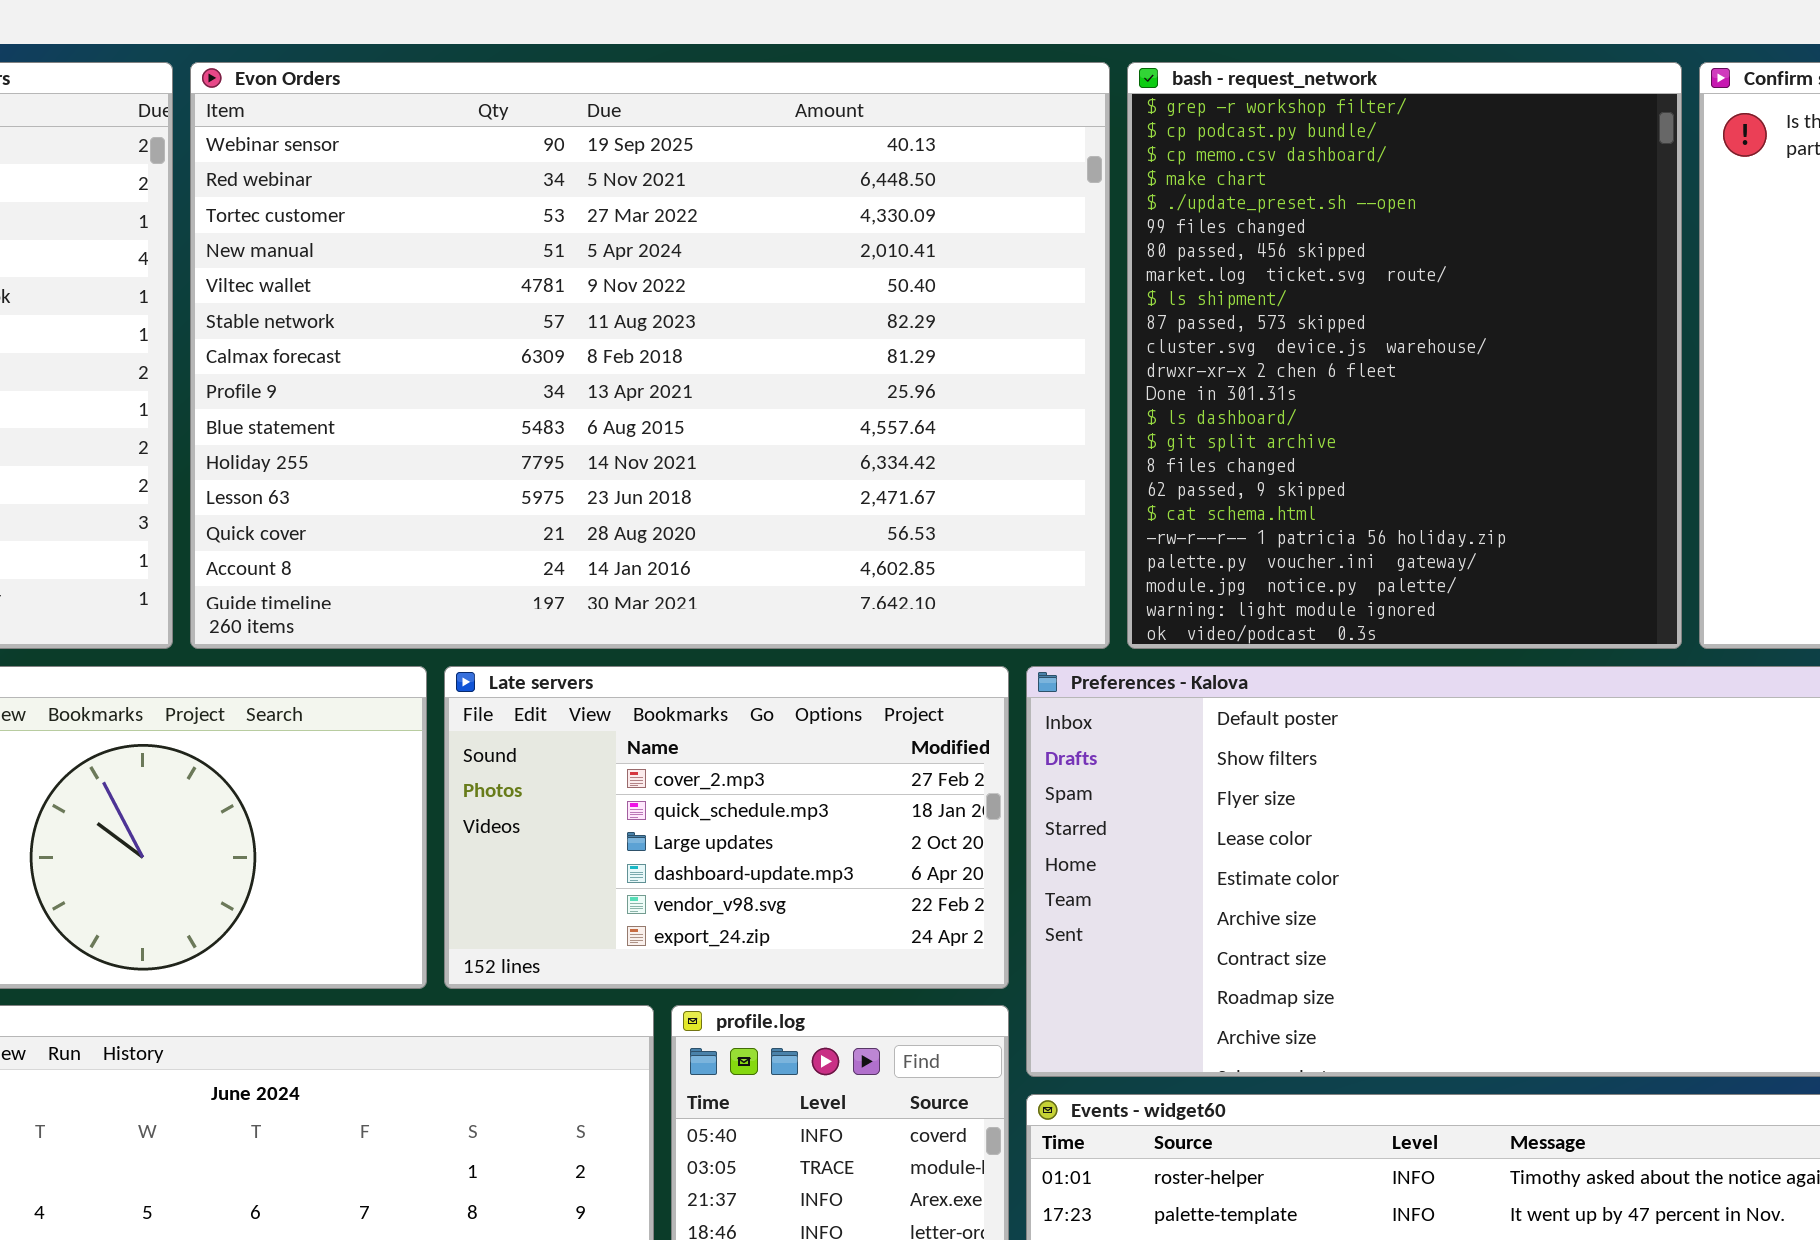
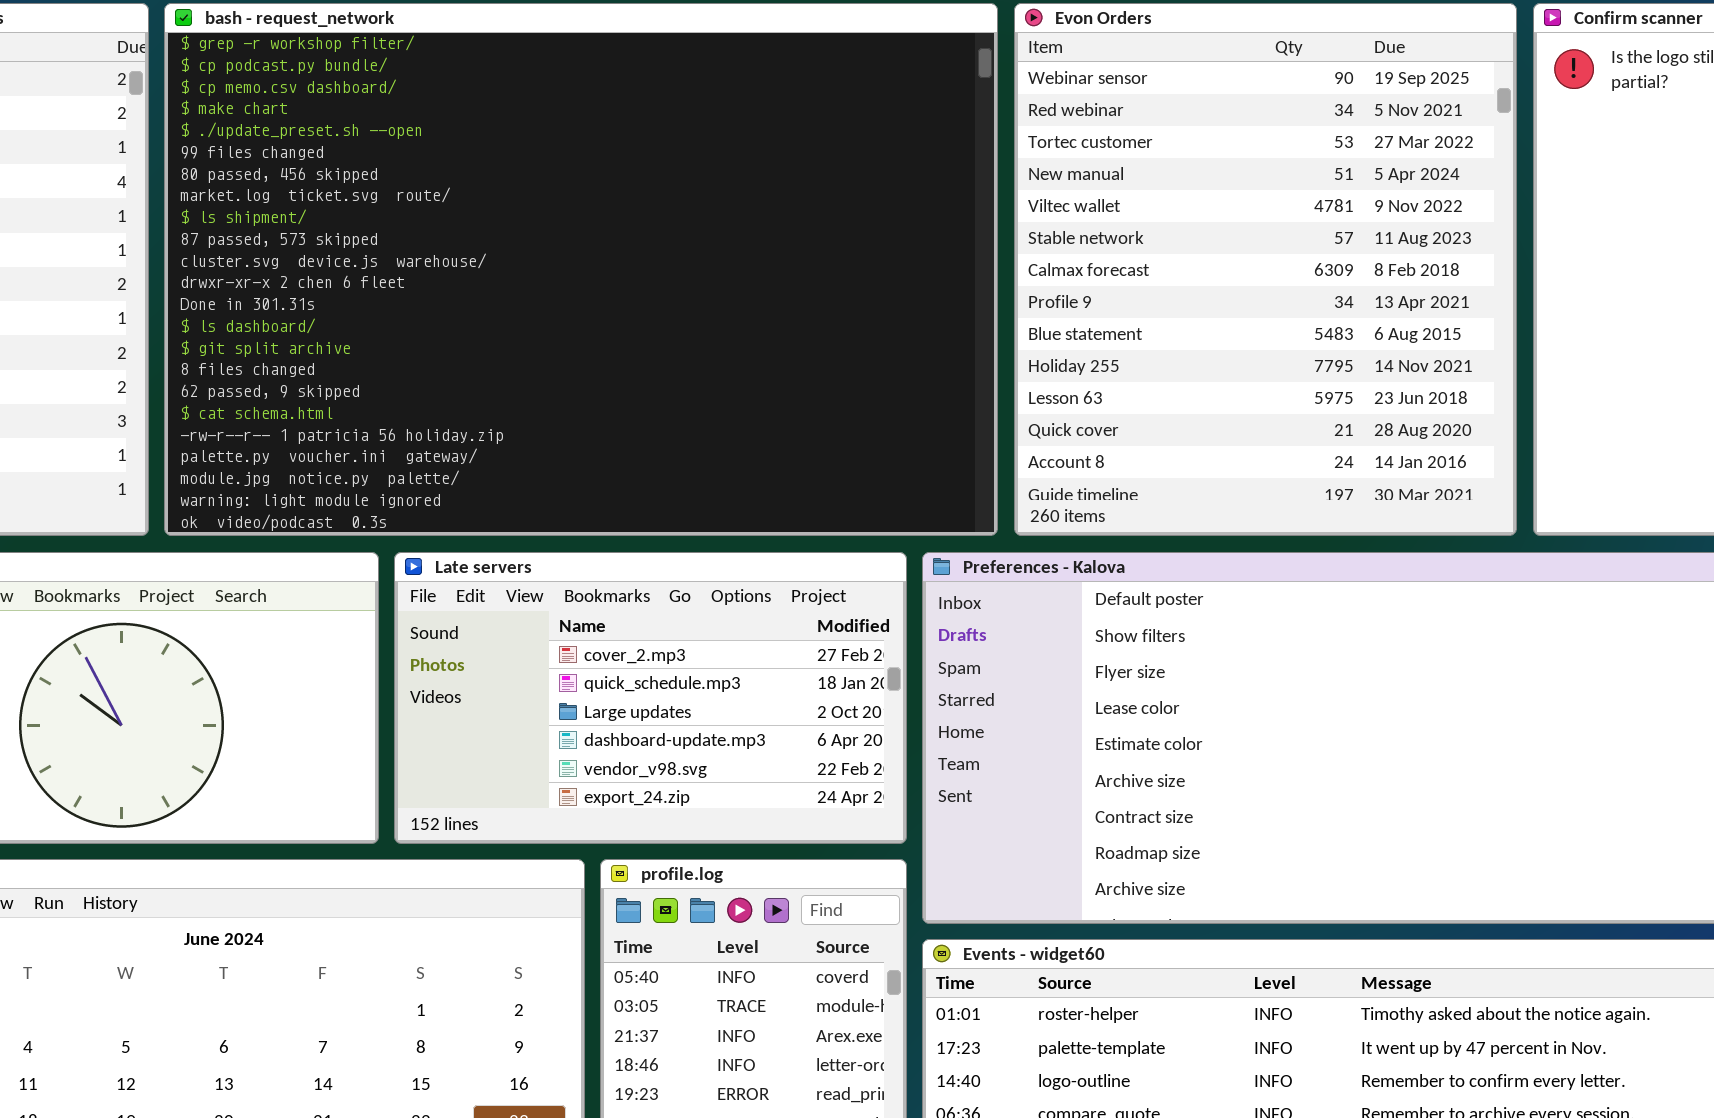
Evon Orders: [190,62,1110,649] -> [1014,3,1517,536], moved, resized
bash - request_network: [1127,62,1682,649] -> [164,3,998,536], moved, resized

